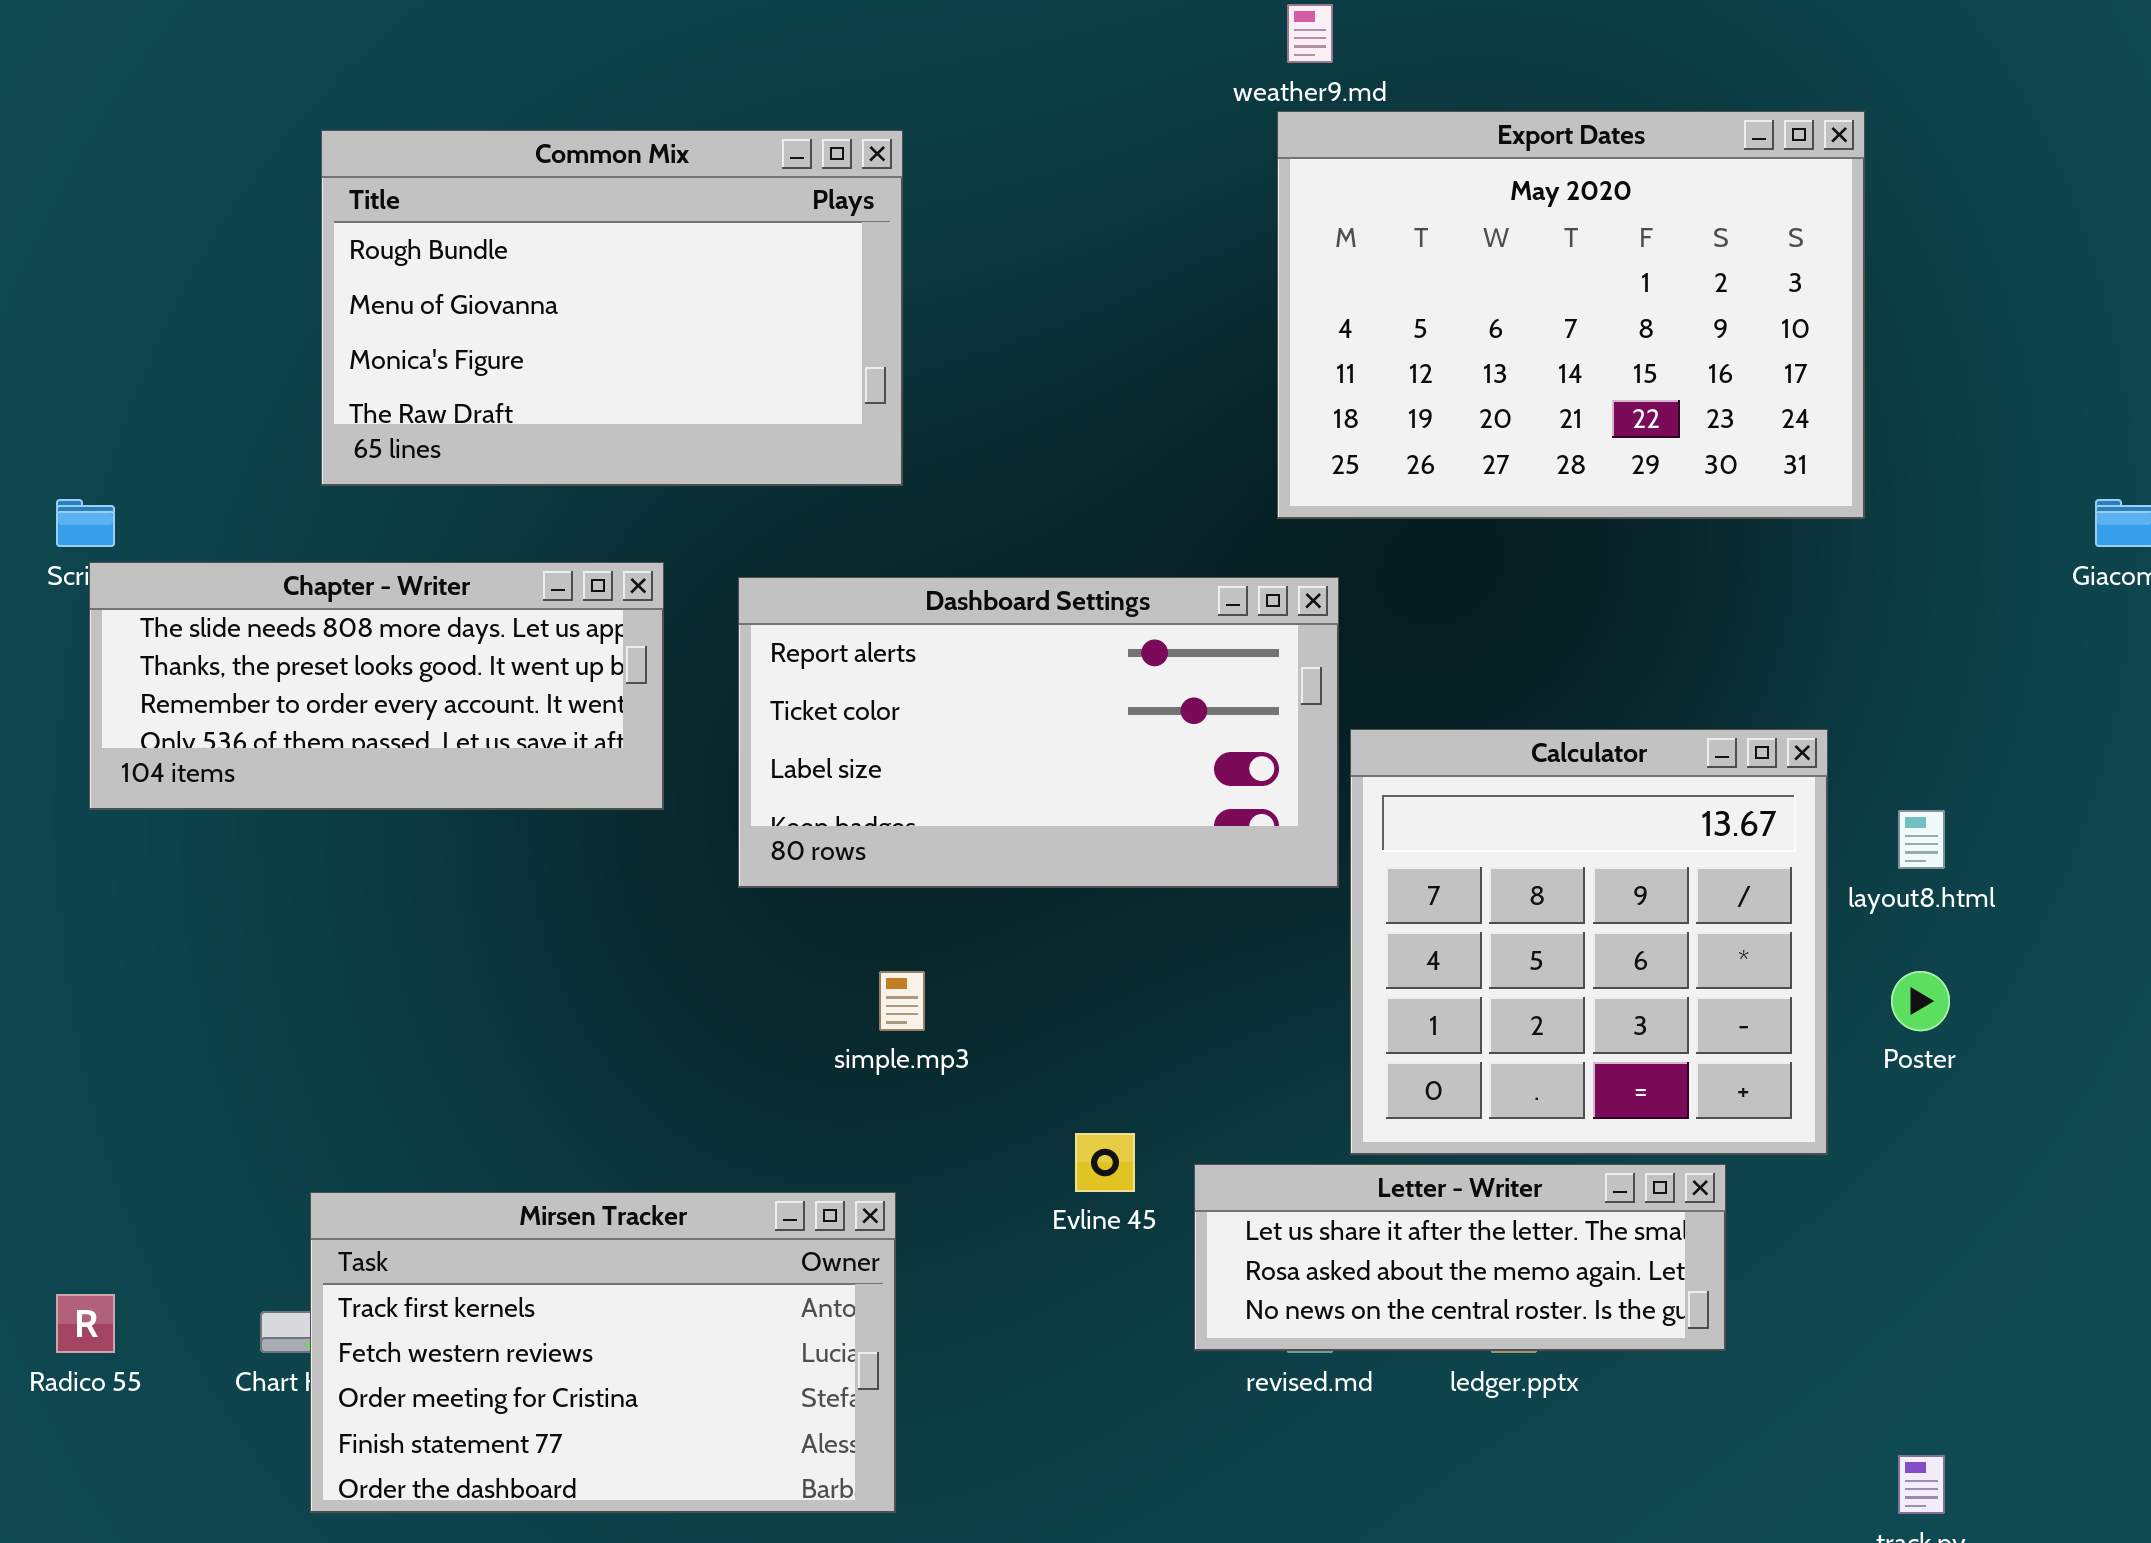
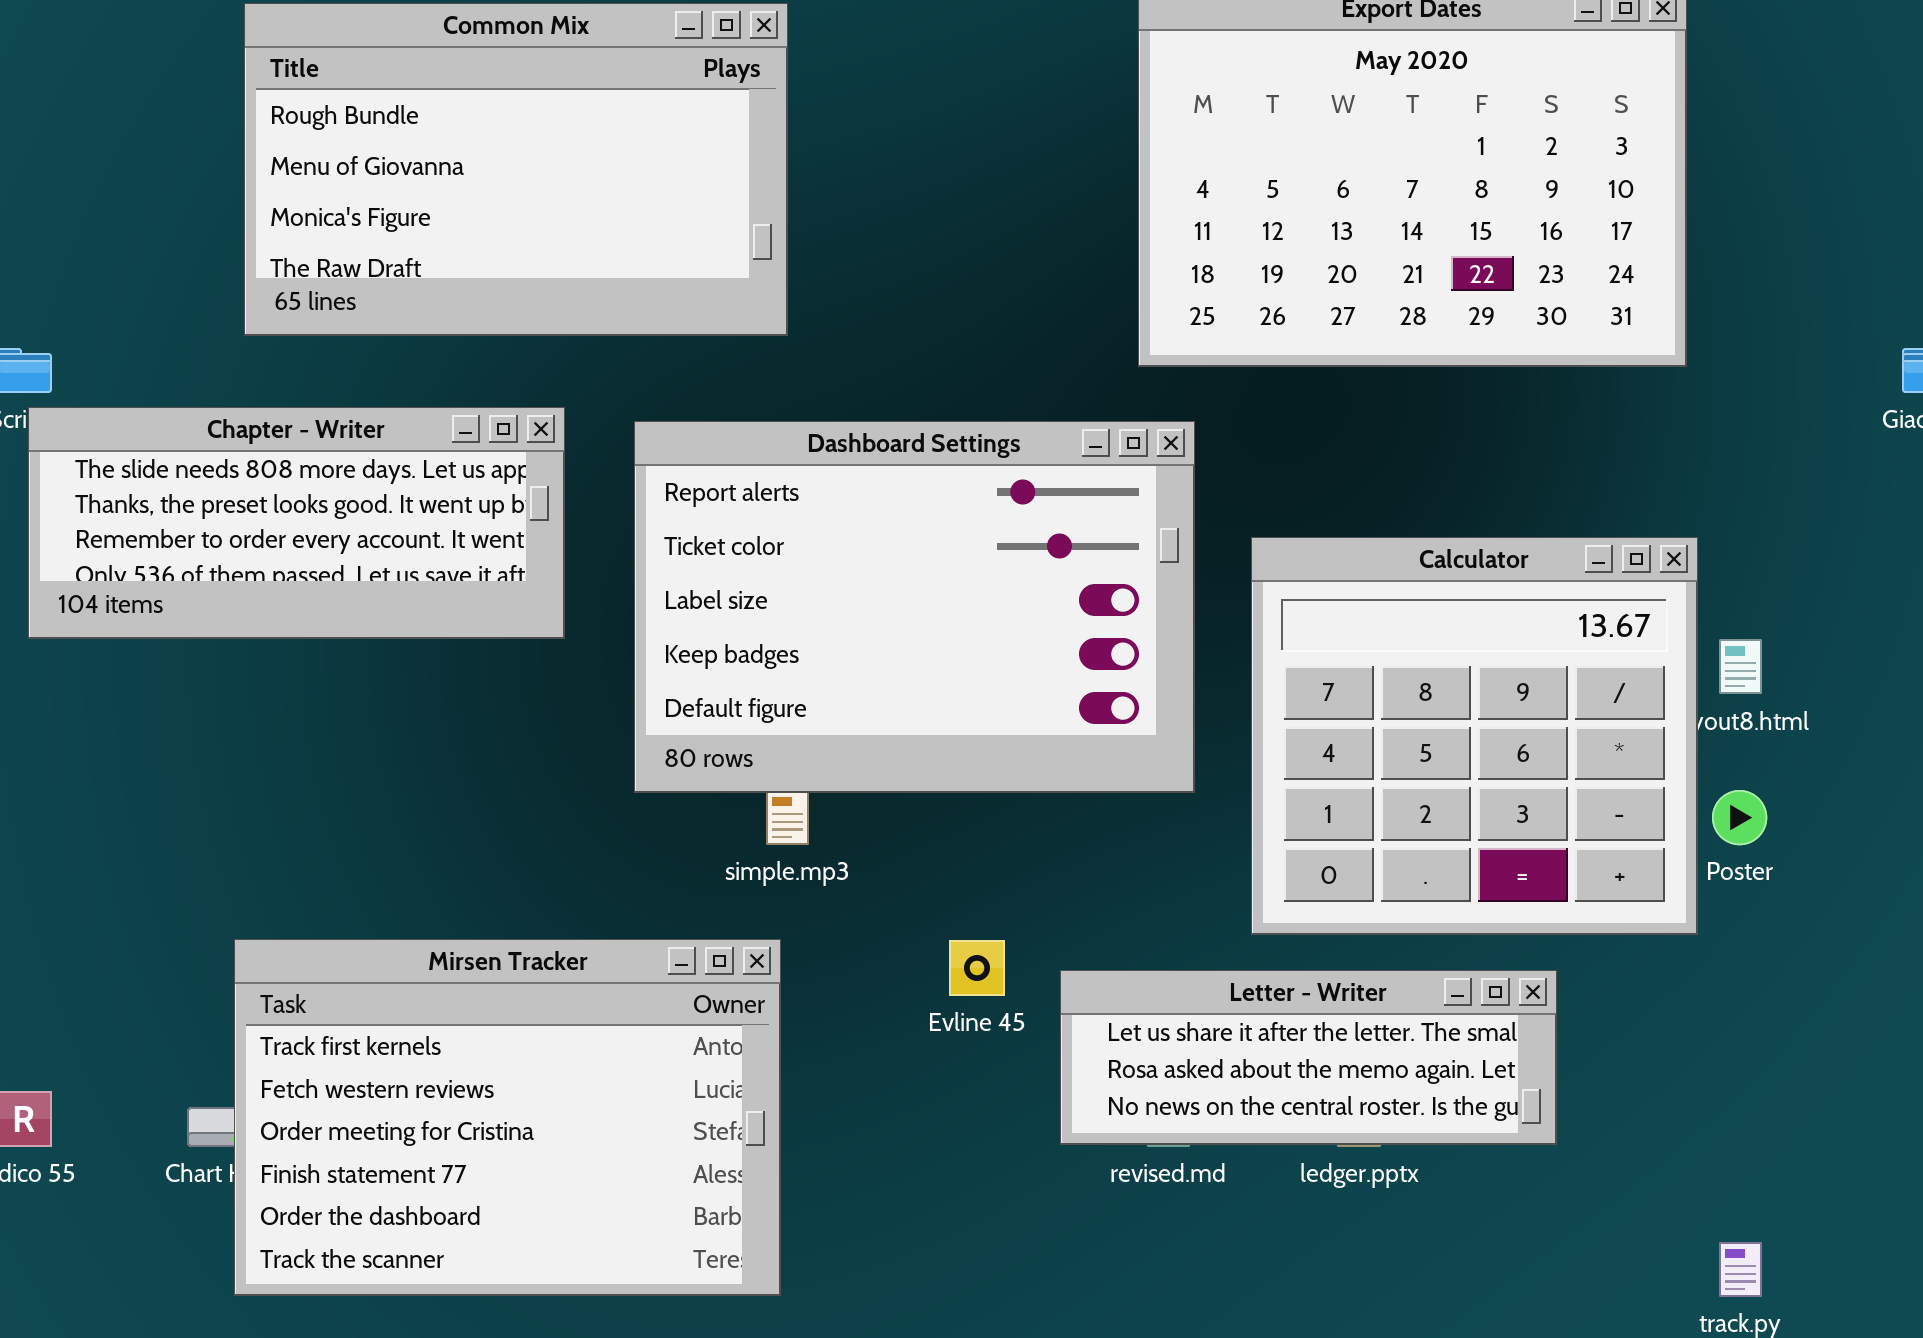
Dashboard Settings: [738,577,1339,888] -> [634,421,1195,793], resized
Calculator: [1350,729,1828,1155] -> [1251,537,1698,935], moved
Mirsen Tracker: [310,1192,896,1513] -> [234,939,781,1296], resized

